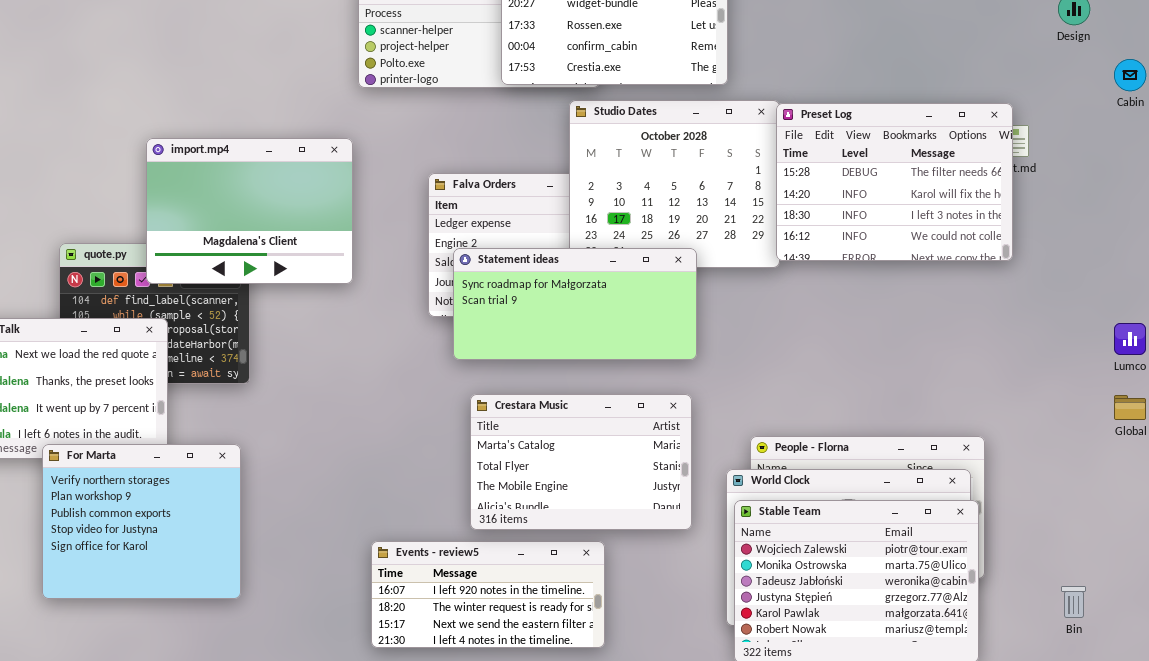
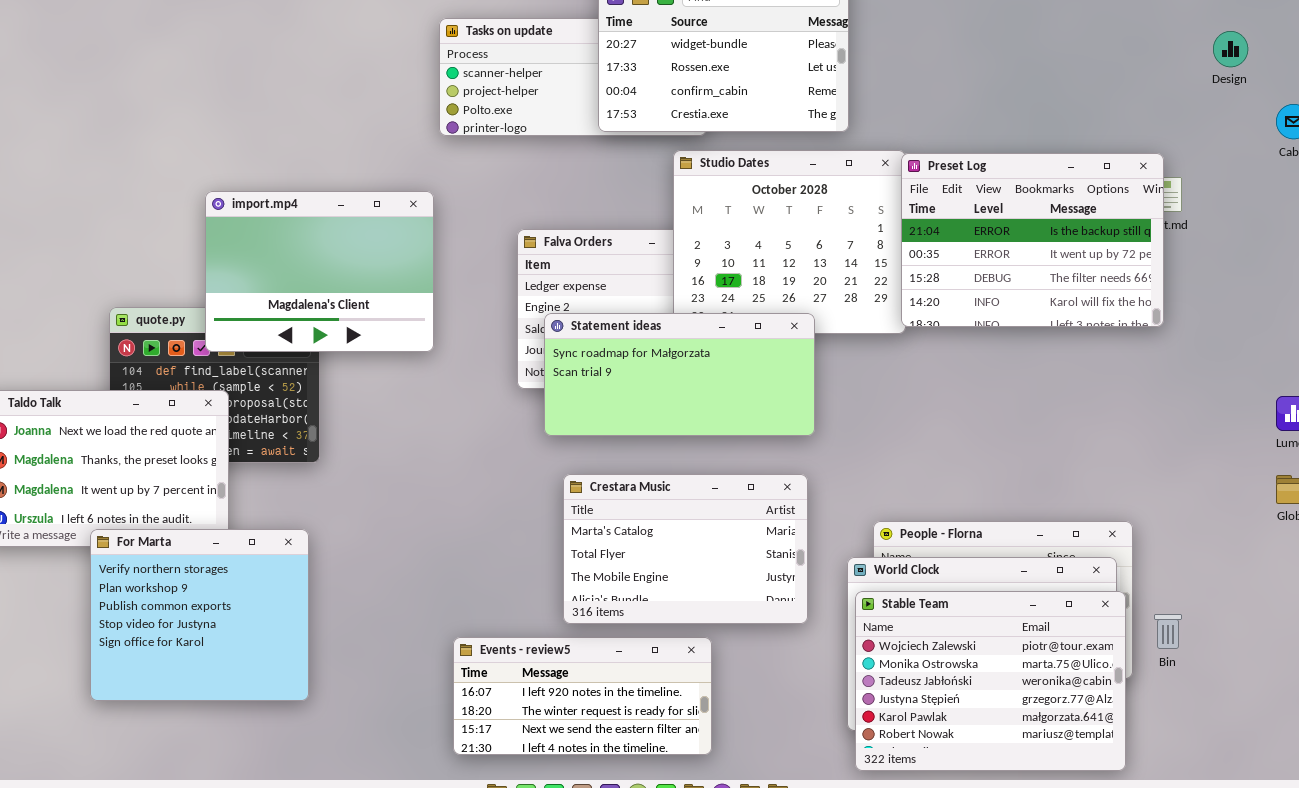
Preset Log: [776,103,1013,261] -> [901,153,1164,327], scrolled up 2 rows
Bin: [1061,586,1086,618] -> [1154,614,1182,649], moved

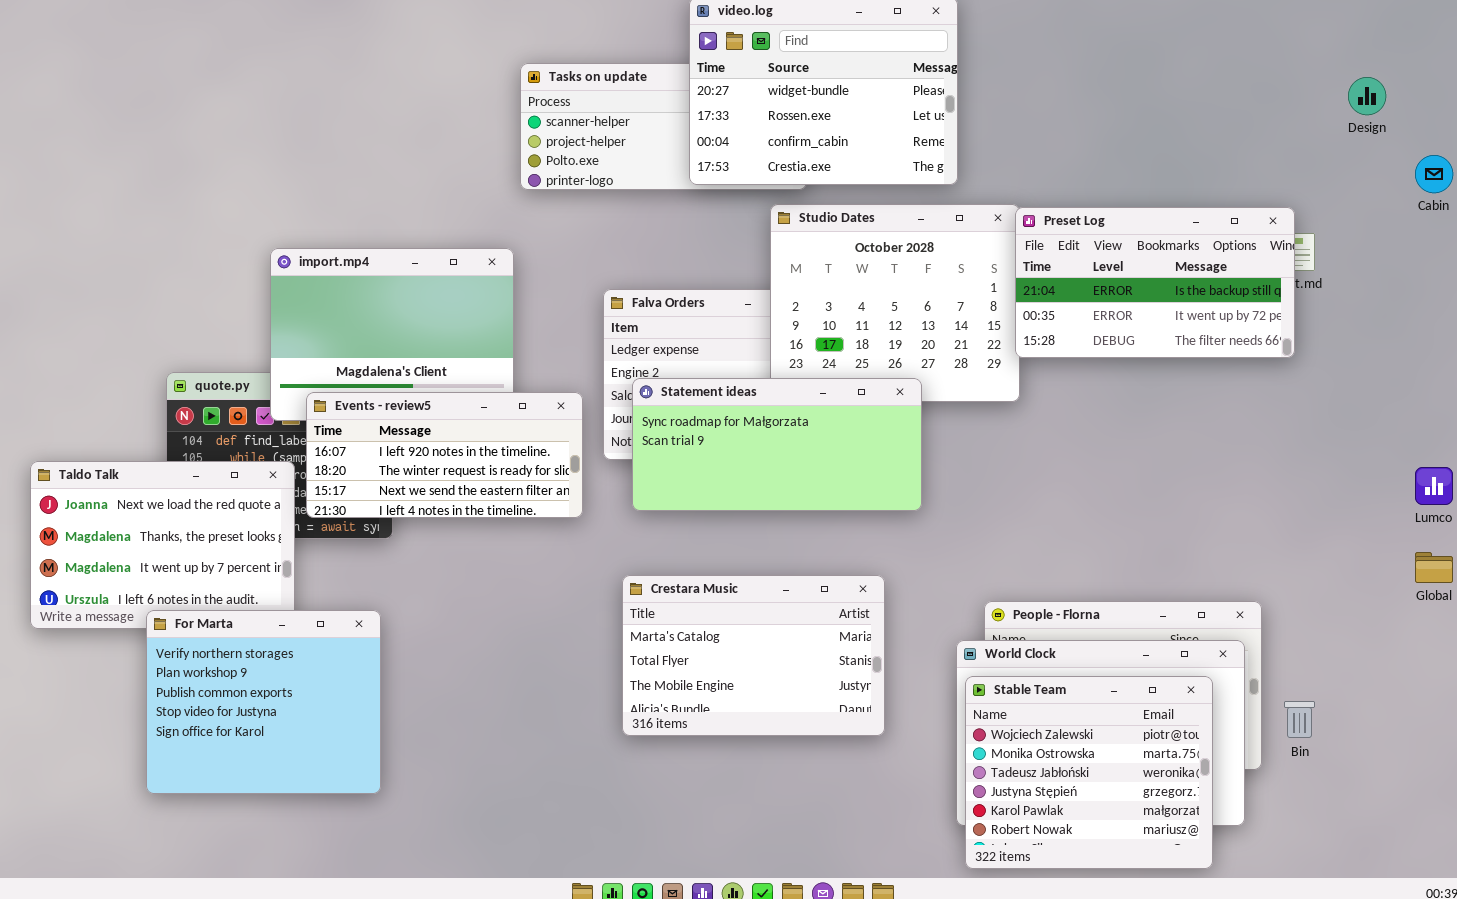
Preset Log: [901,153,1164,327] -> [1015,207,1295,358], resized
Crestara Music: [563,474,808,624] -> [622,575,885,736], moved
Stable Team: [855,591,1126,771] -> [965,676,1213,869], resized
Events - review5: [453,637,712,755] -> [306,392,583,518], moved

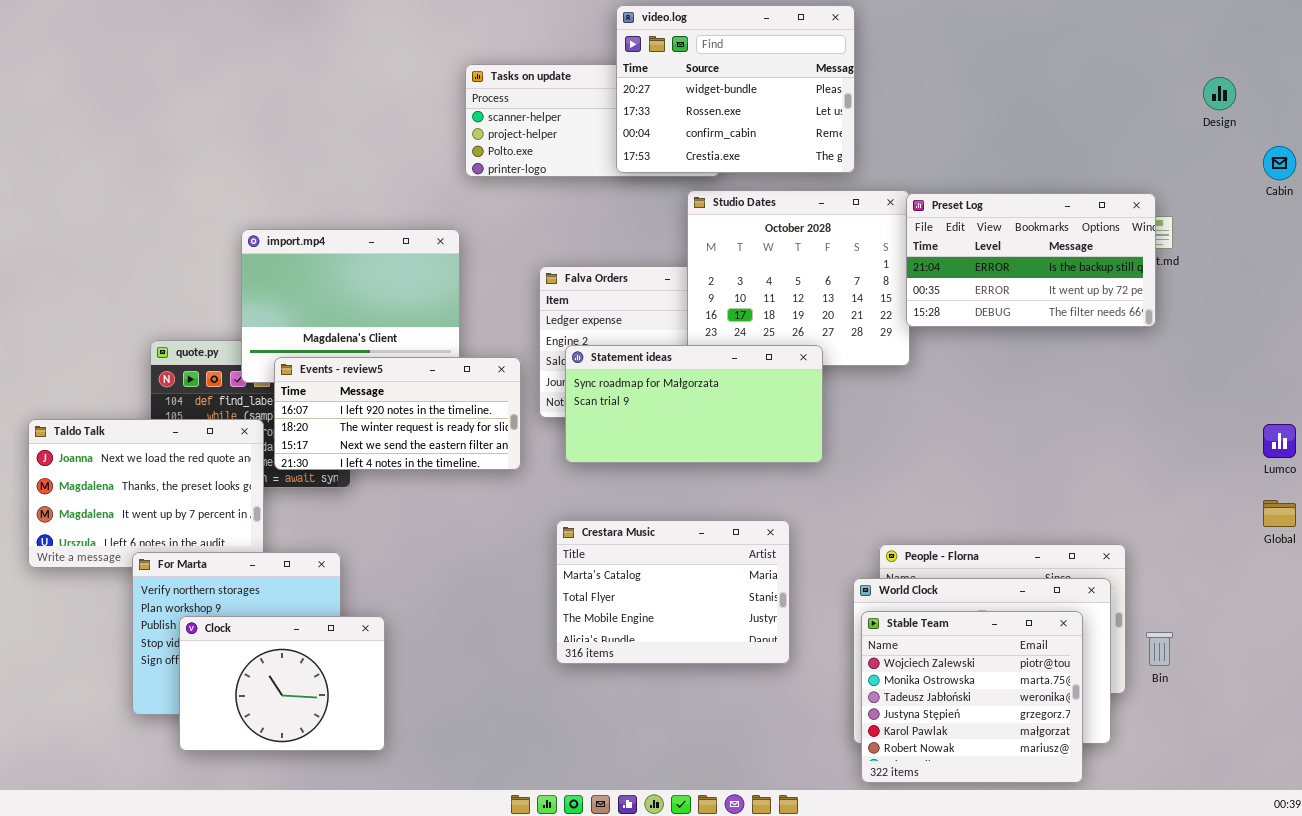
Clock: none -> [179,616,385,751], opened

